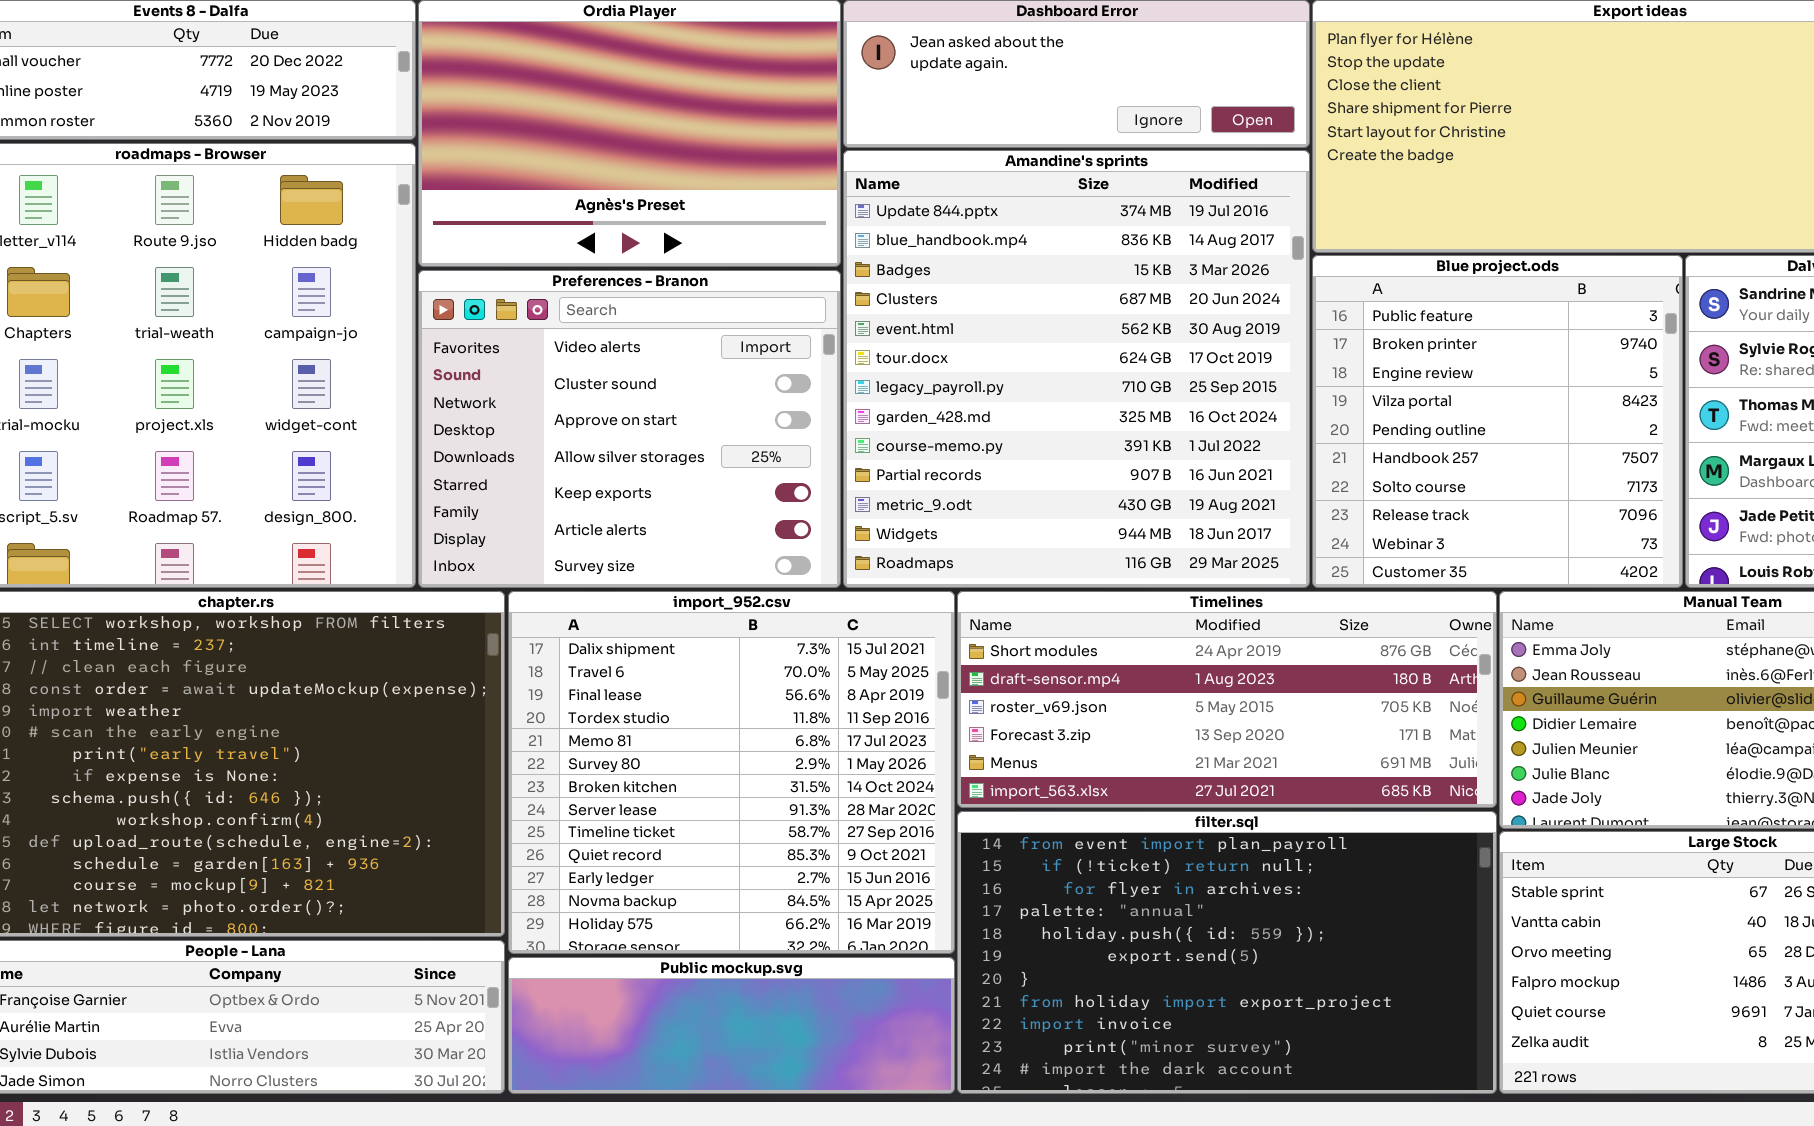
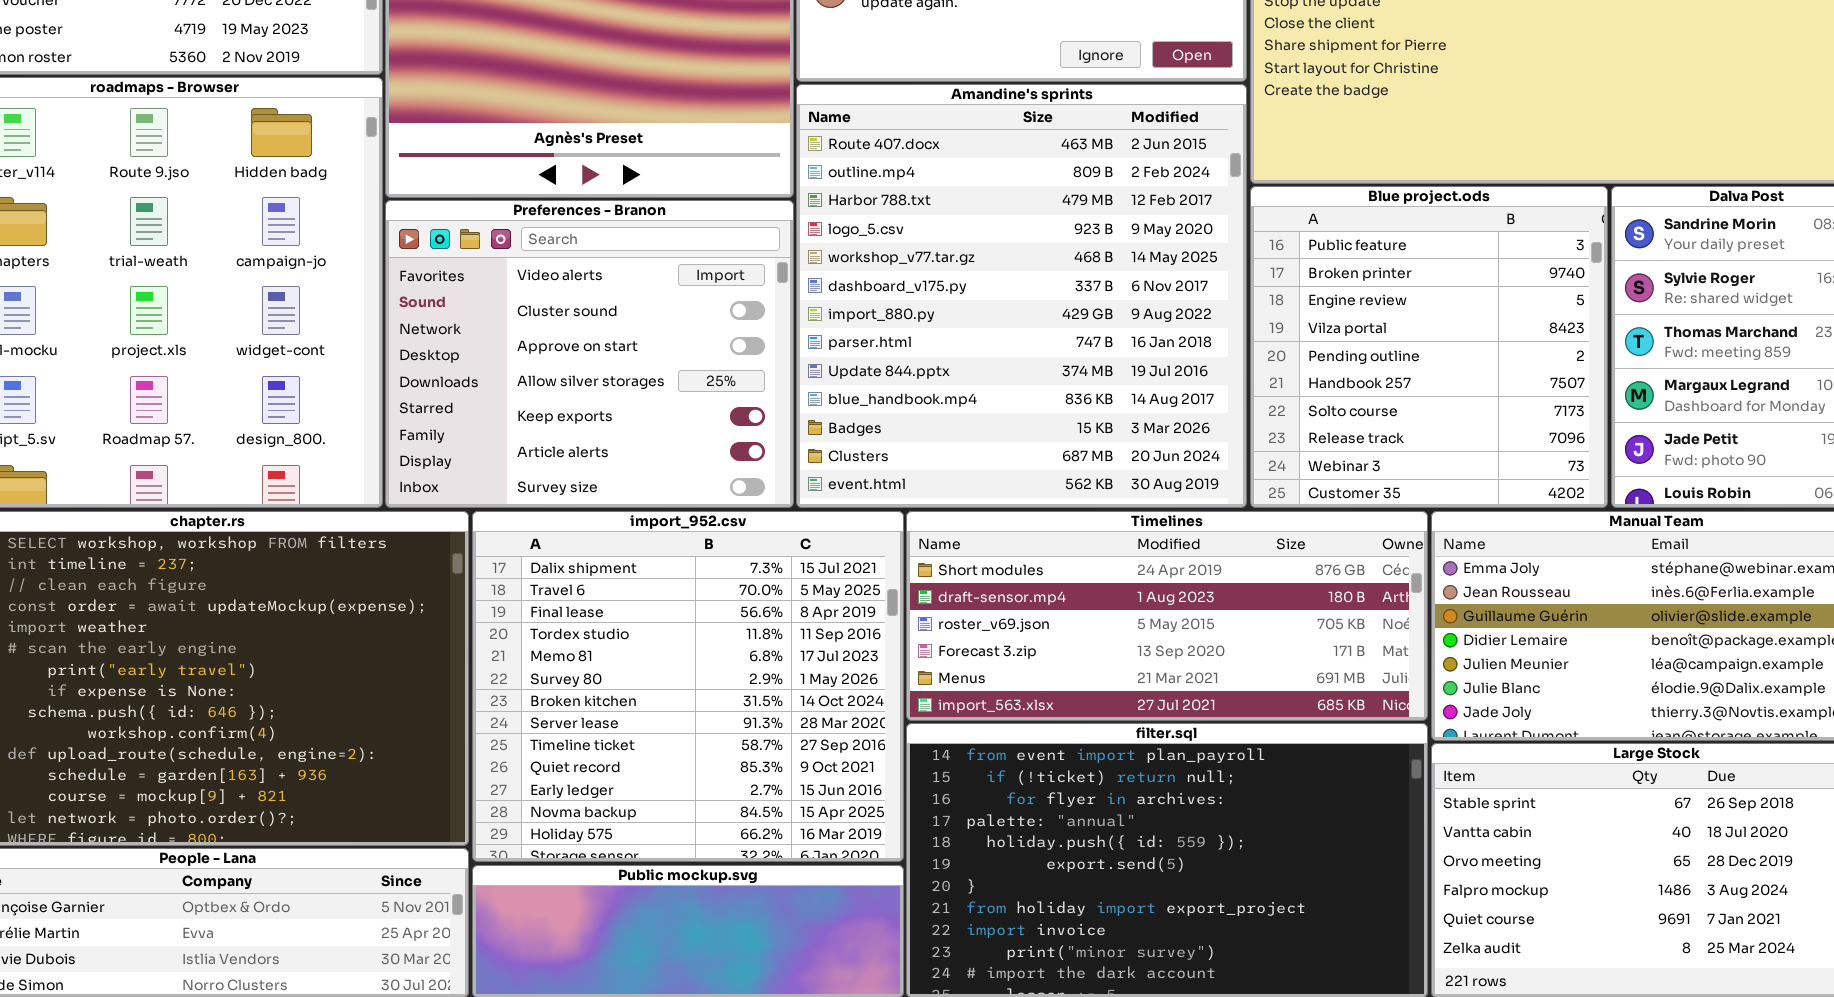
Amandine's sprints: [843,150,1310,588] -> [796,84,1247,508], scrolled up 8 rows

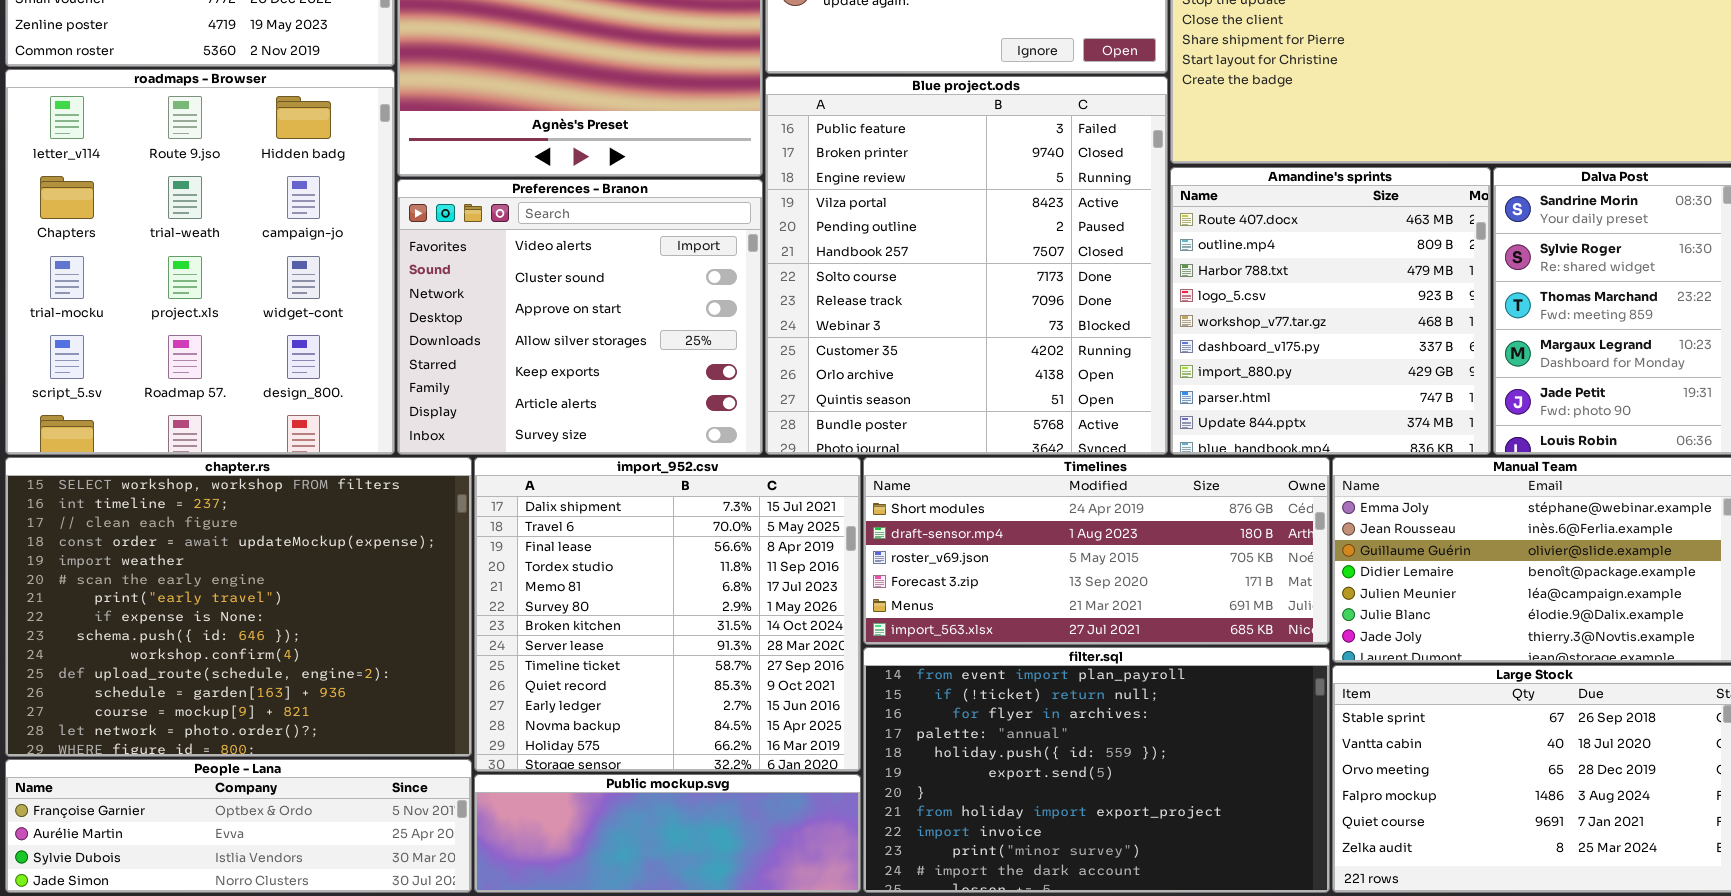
Amandine's sprints: [796,84,1247,508] -> [1170,167,1491,455], moved, resized
Blue project.ods: [1250,186,1608,508] -> [765,76,1168,455], moved, resized

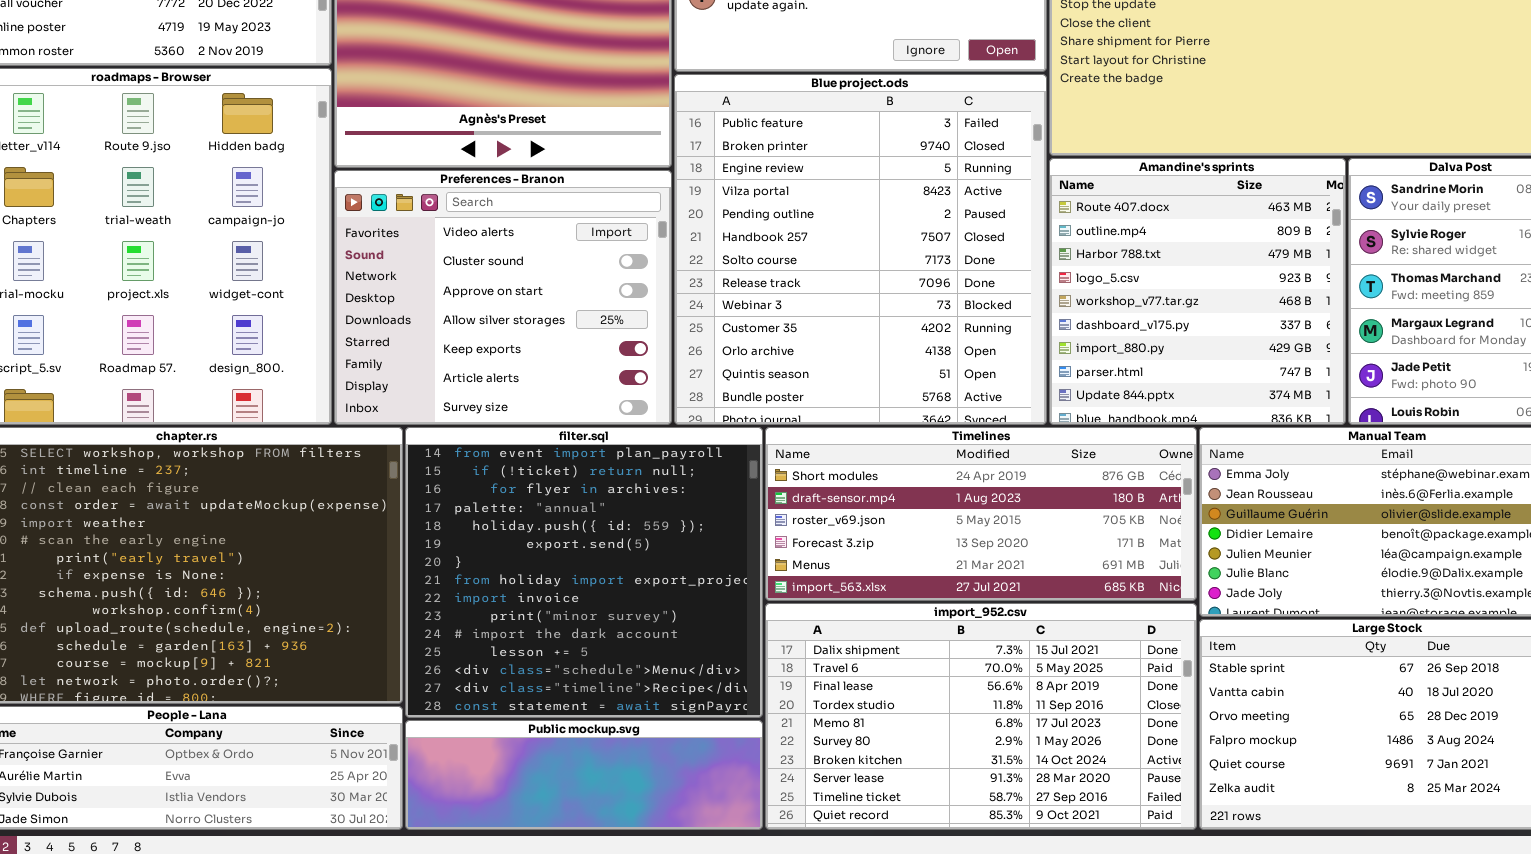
import_952.csv: [474,457,861,772] -> [765,603,1197,830], moved, resized
filter.sql: [863,647,1330,893] -> [405,427,763,718], moved, resized

